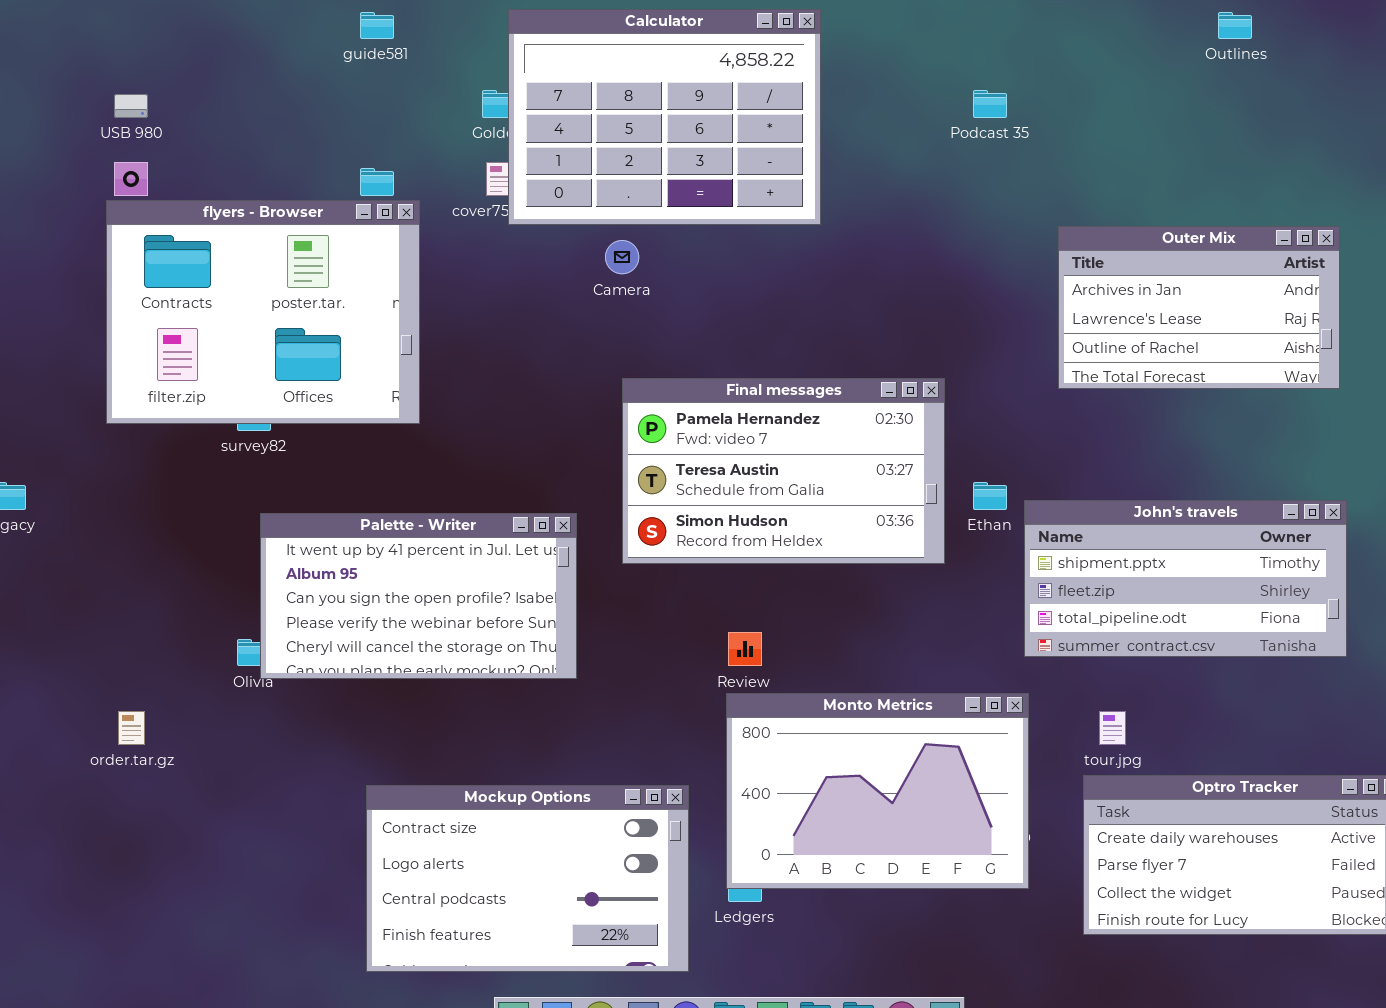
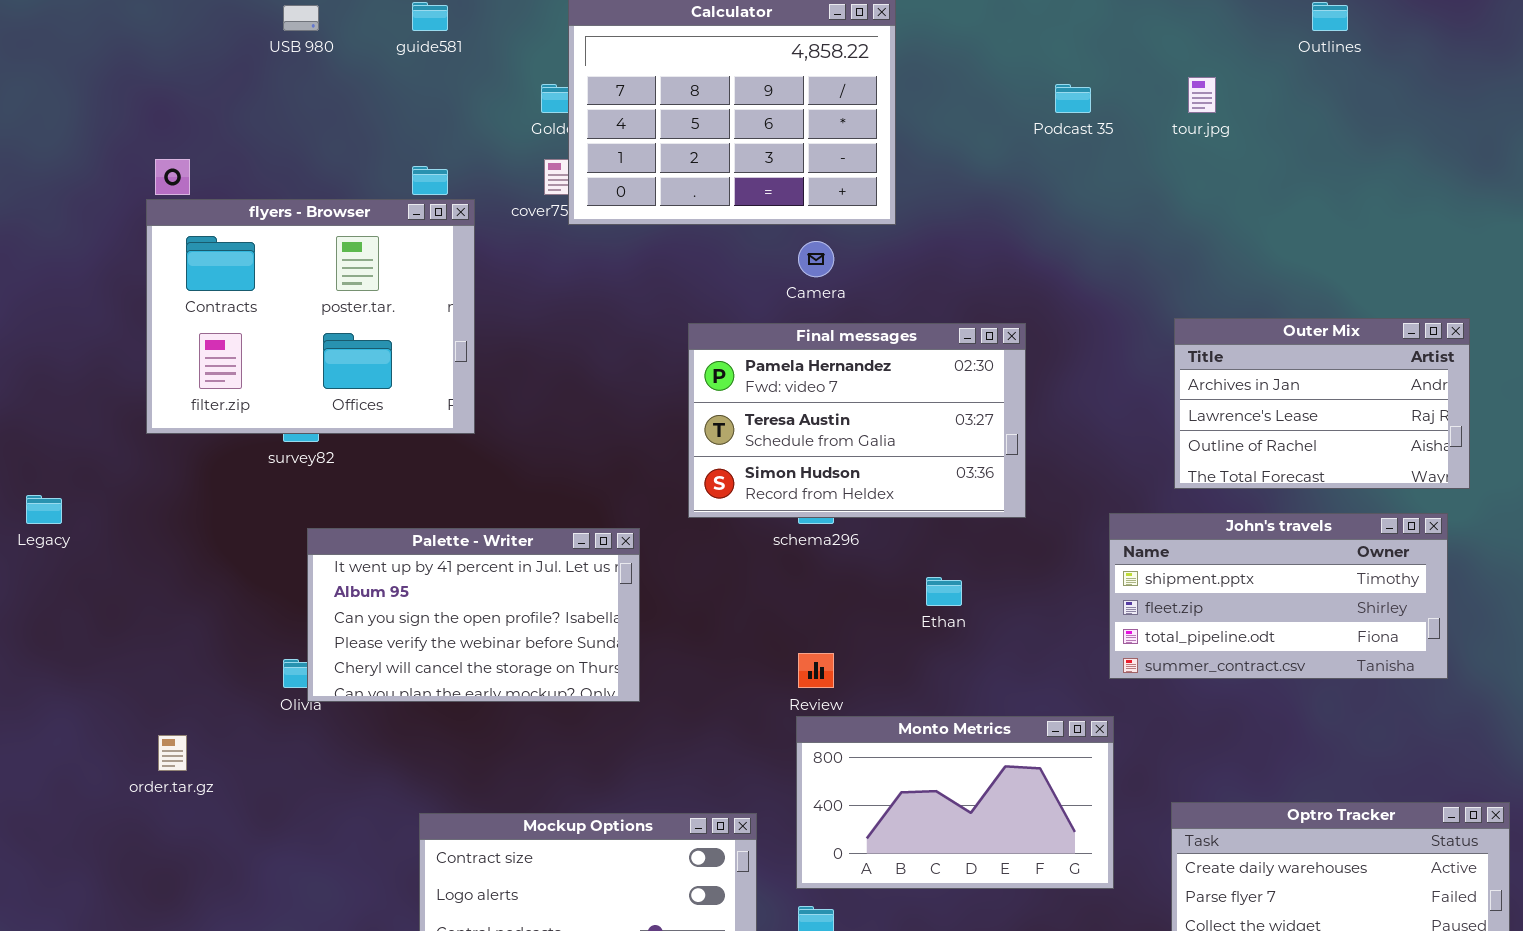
USB 980: [114,94,148,118] -> [283,5,319,31], moved
Outer Mix: [1058,226,1340,389] -> [1174,318,1470,489], moved
Camera: [605,240,639,274] -> [798,241,834,277], moved
Final messages: [622,378,945,564] -> [688,323,1026,518], moved
Ethan: [973,482,1007,510] -> [926,577,962,606], moved
Monto Metrics: [726,693,1029,889] -> [796,716,1114,889], resized
tour.jpg: [1099,711,1126,745] -> [1188,77,1216,113], moved

